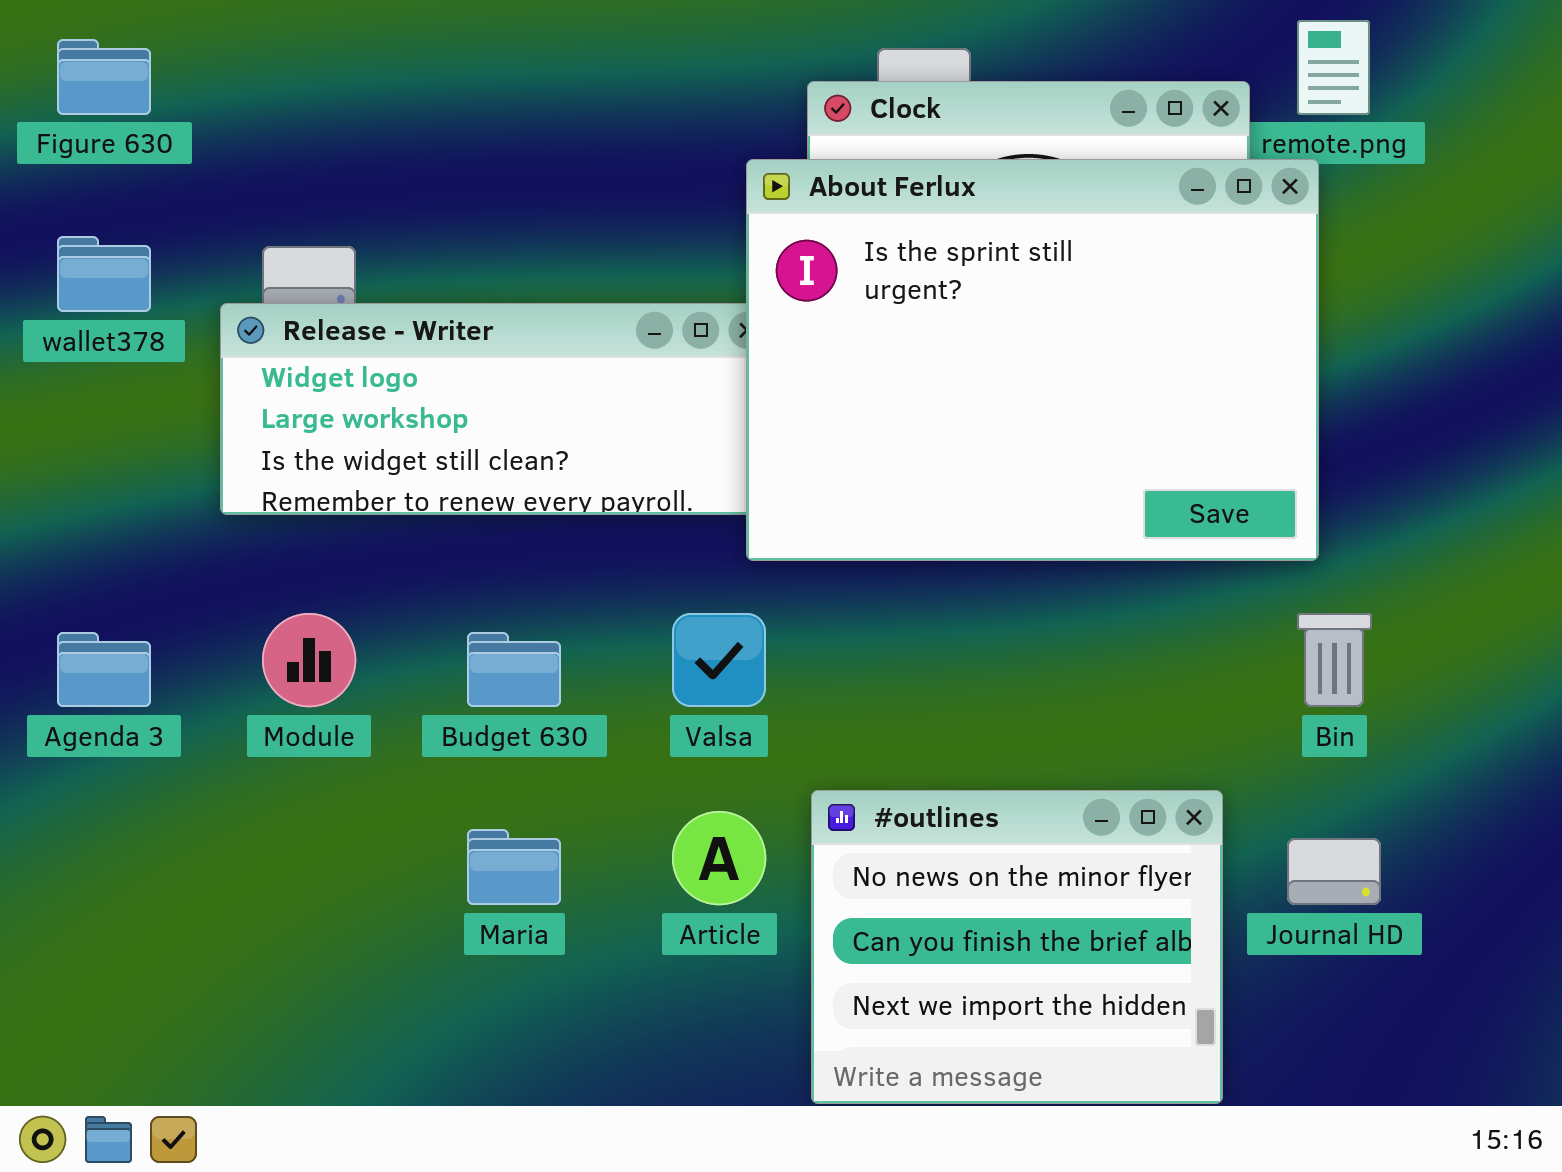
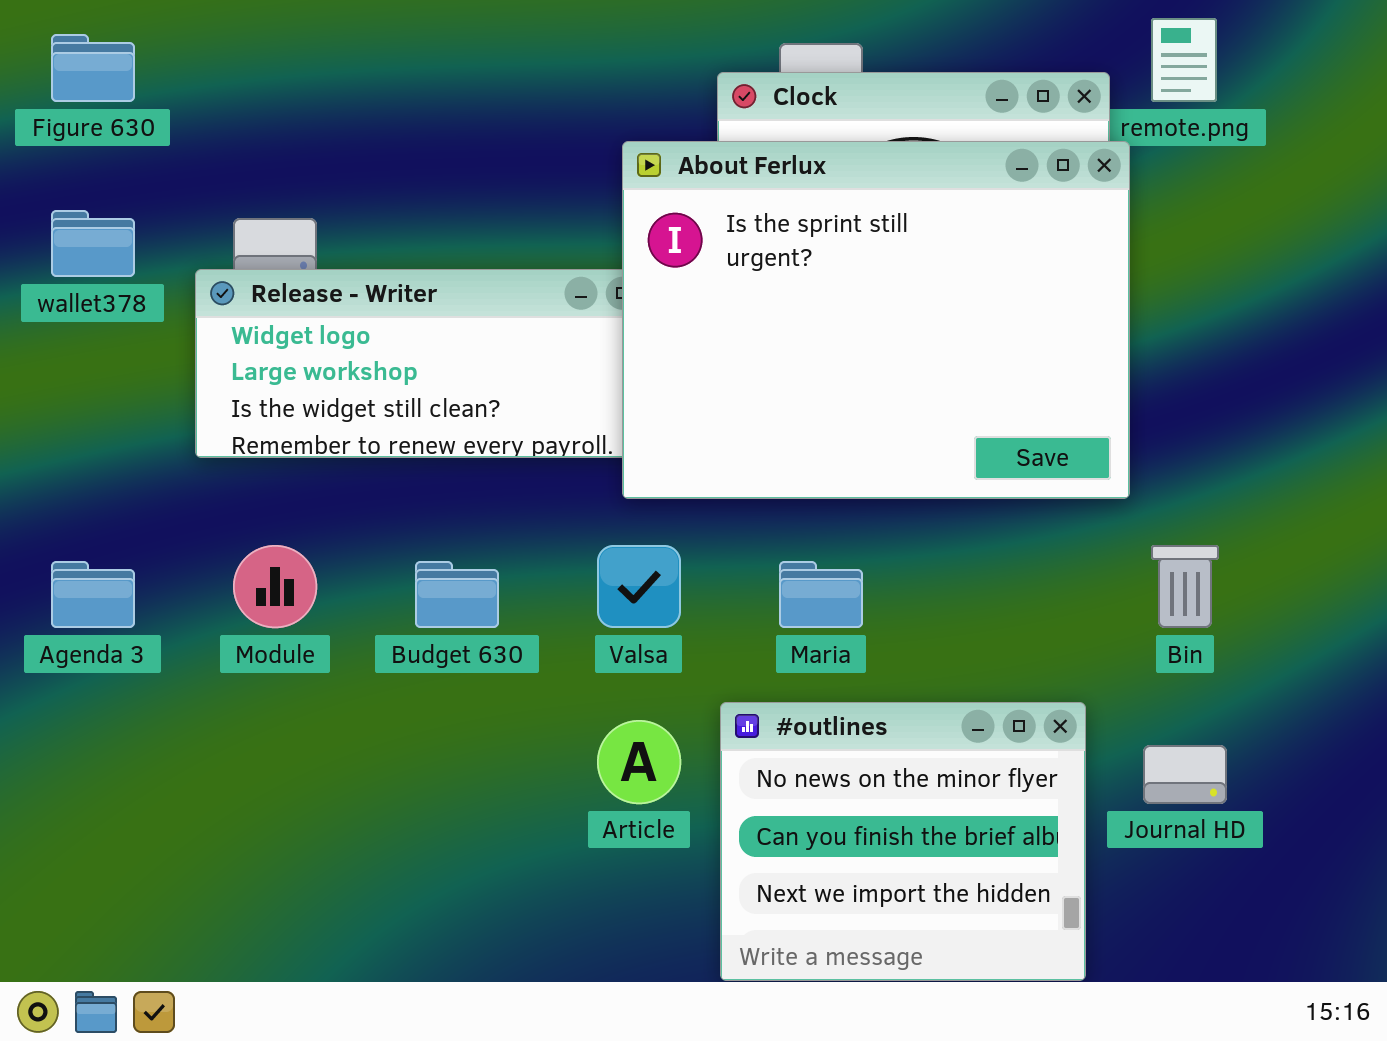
About Ferlux: [746,159,1319,561] -> [622,141,1130,499], moved
Maria: [467,829,561,905] -> [779,561,863,628], moved

